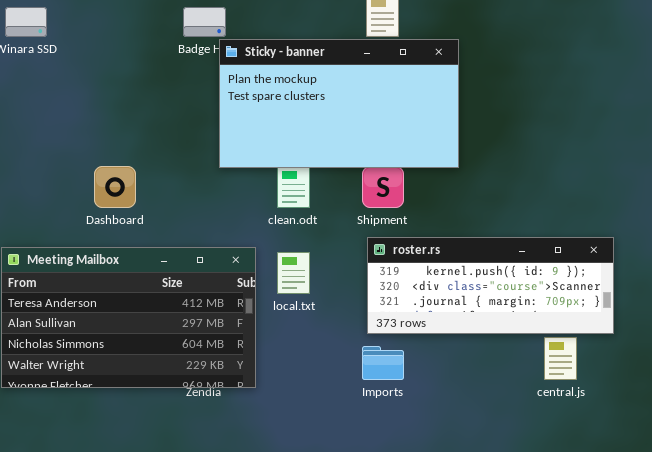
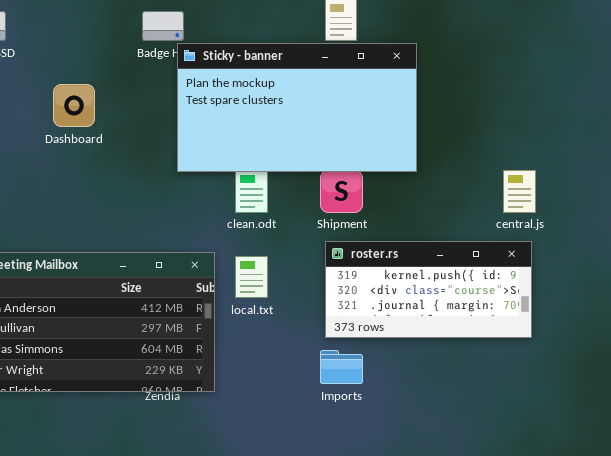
Dashboard: [94,166,136,208] -> [53,84,95,127], moved
roster.rs: [367,237,614,334] -> [325,241,532,338], resized
central.js: [544,337,577,380] -> [503,170,536,213], moved

